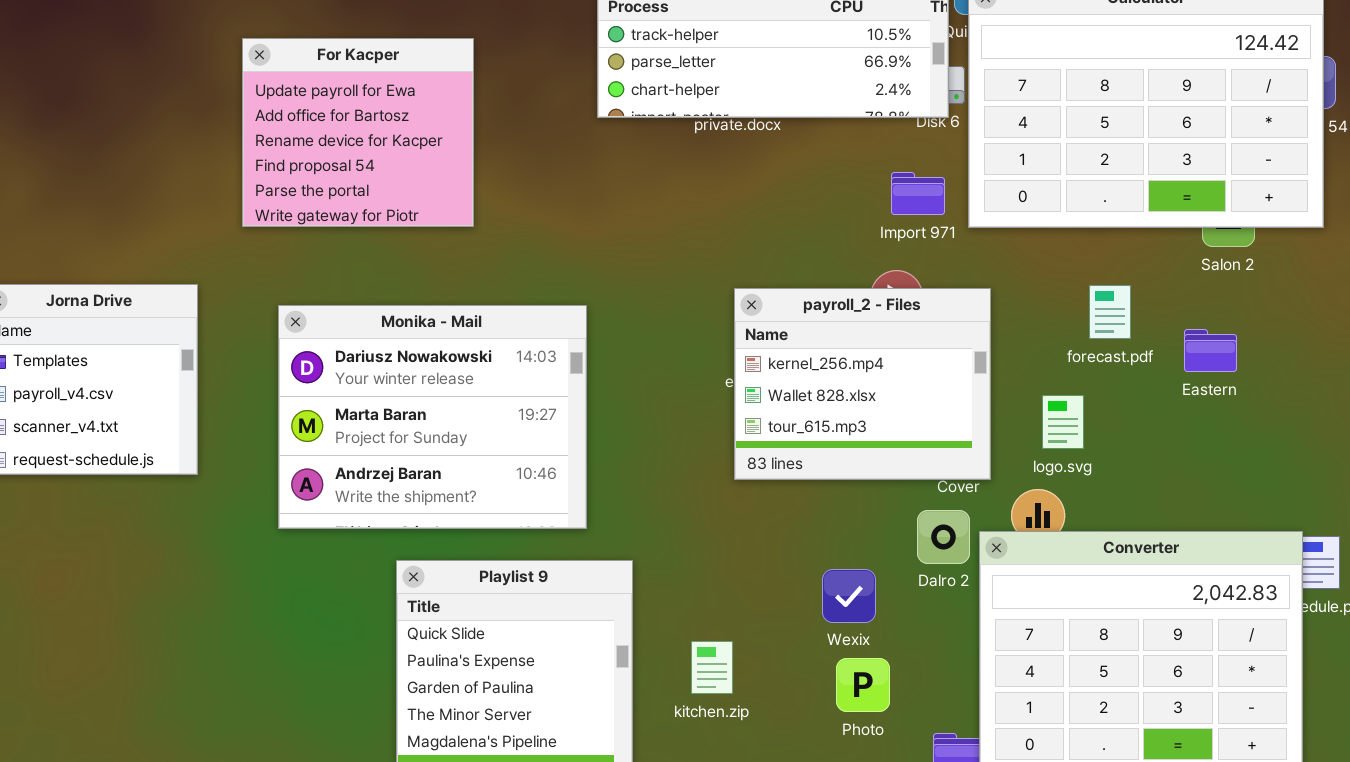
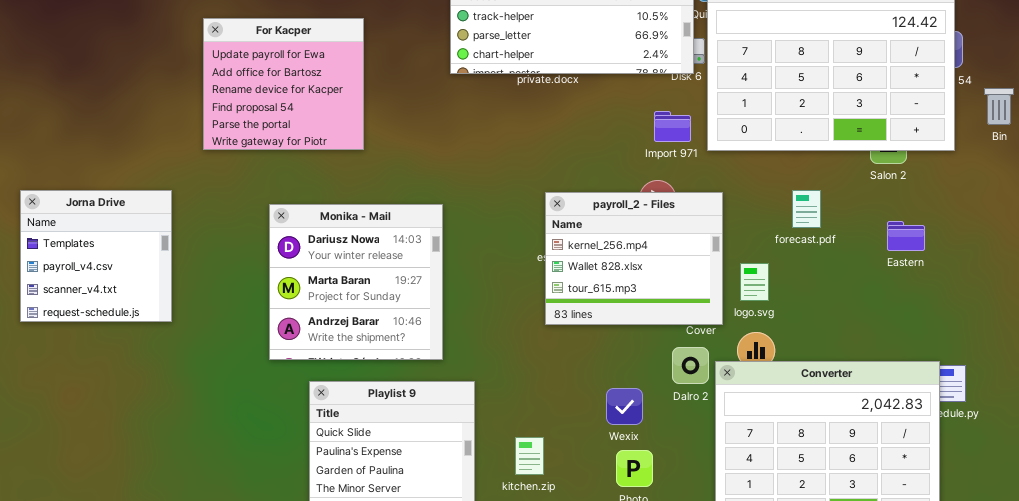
Monika - Mail: [278,305,587,529] -> [269,204,443,360], resized
Eastern: [1184,329,1237,372] -> [887,221,925,251], moved
logo.svg: [1042,395,1084,449] -> [740,263,769,301], moved

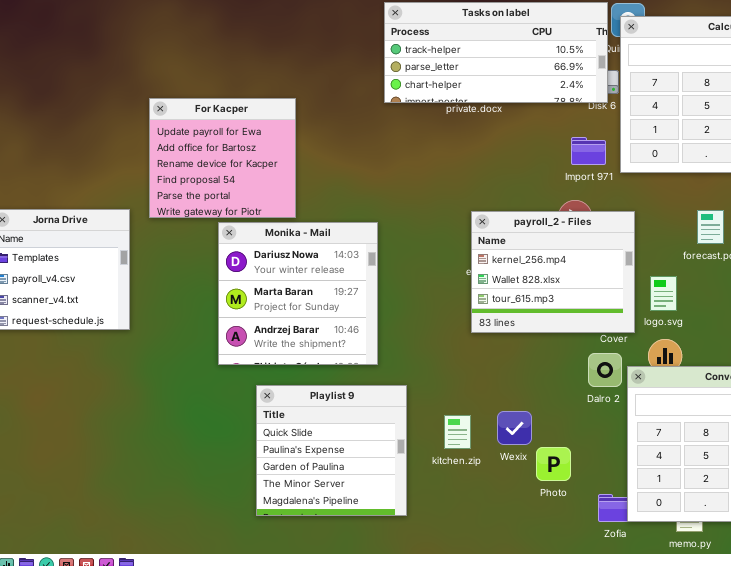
For Kacper: [203,18,364,150] -> [149,98,296,218], moved
Wexix: [606,388,643,425] -> [497,411,532,445], moved
kitchen.zip: [515,437,544,475] -> [444,415,471,449], moved

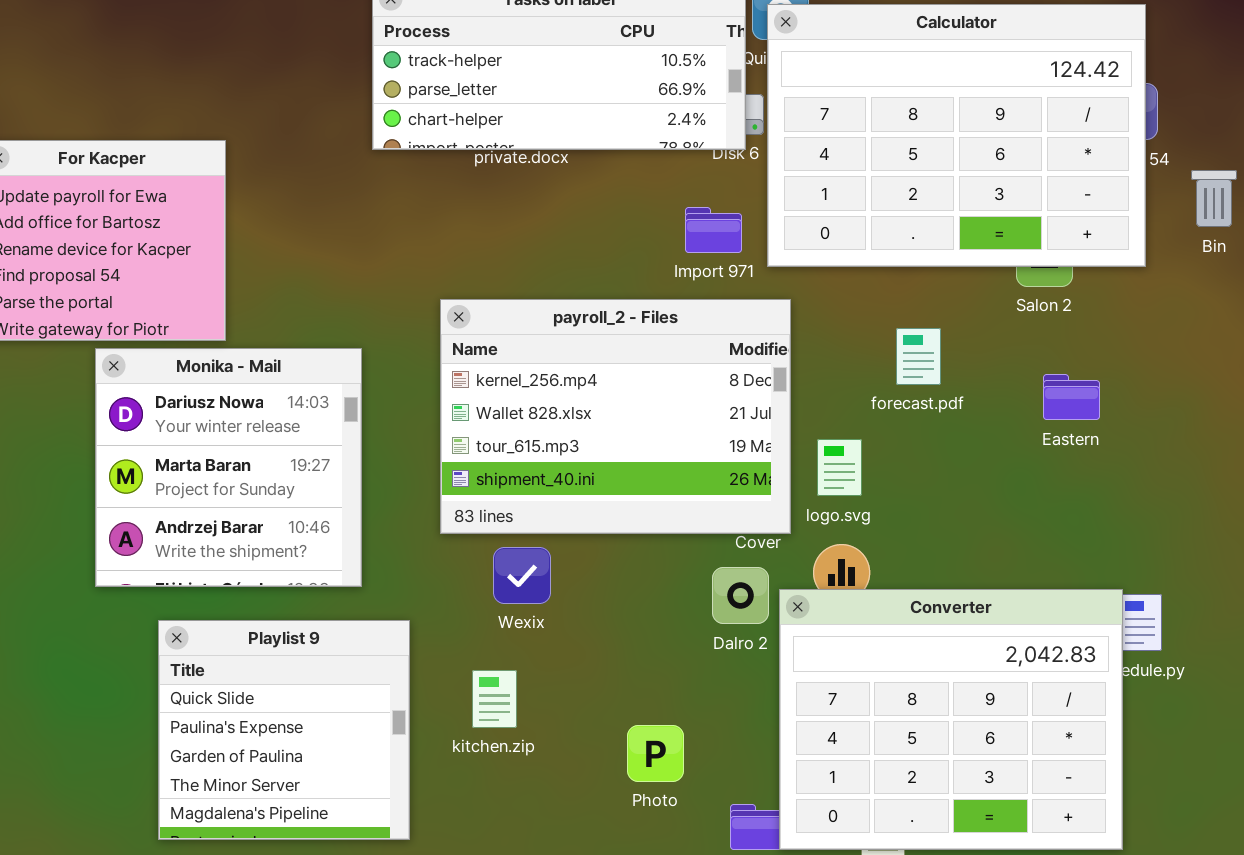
payroll_2 - Files: [471,211,635,333] -> [440,299,791,534], resized
Wexix: [497,411,532,445] -> [493,547,551,604], moved

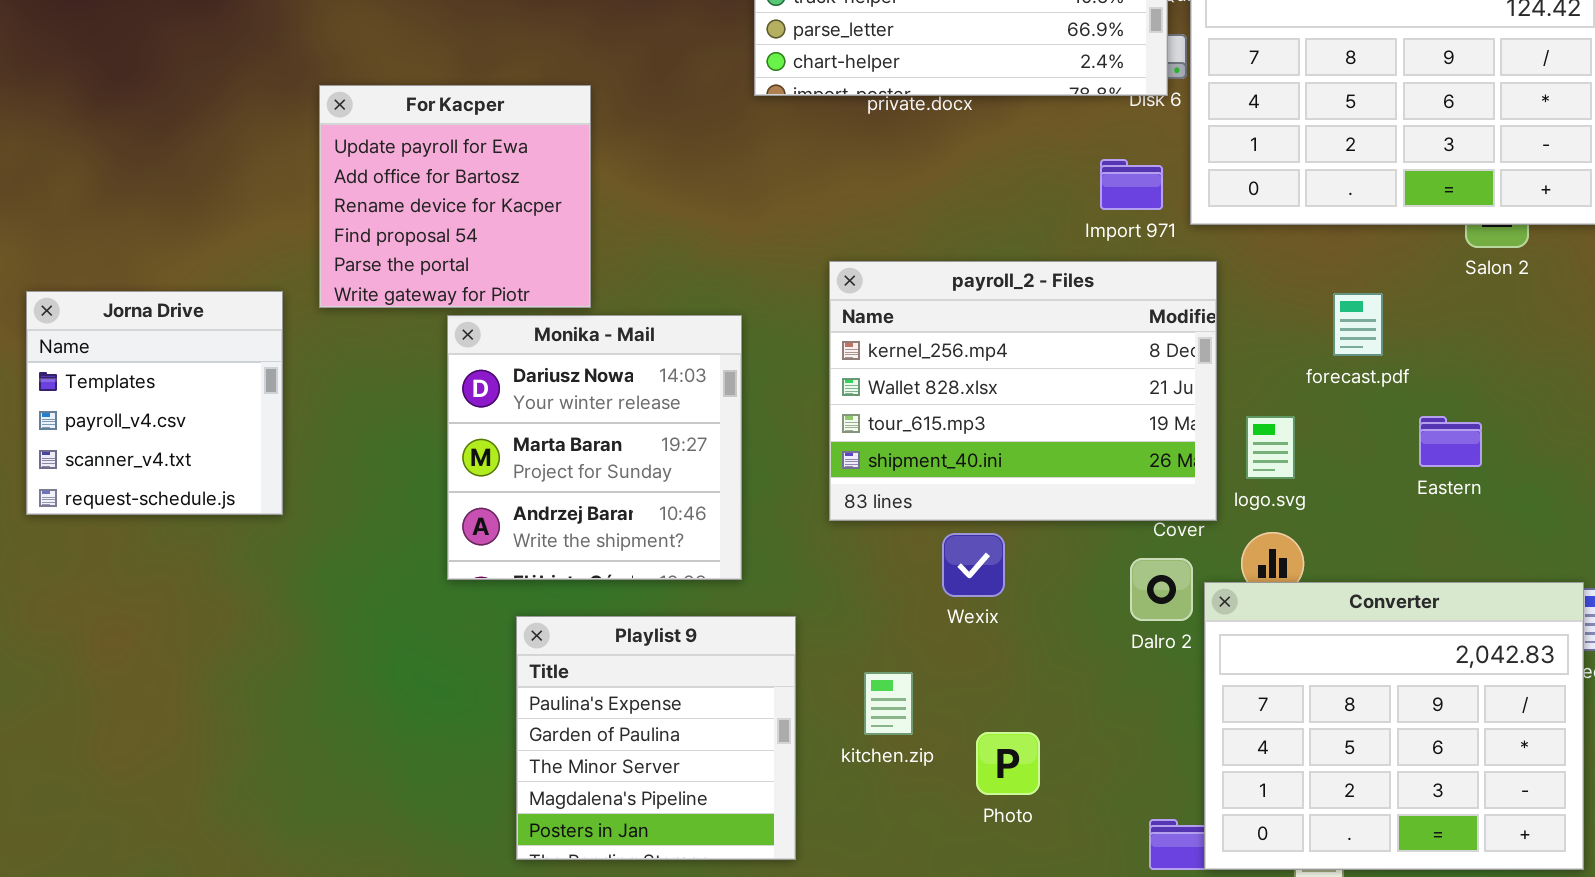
Eastern: [1043,374,1100,420] -> [1419,416,1482,467], moved
Wexix: [493,547,551,604] -> [942,533,1005,597], moved
Playlist 9: [158,620,410,840] -> [516,616,796,860], scrolled down 1 row
Photo: [627,725,684,782] -> [976,732,1040,795], moved

